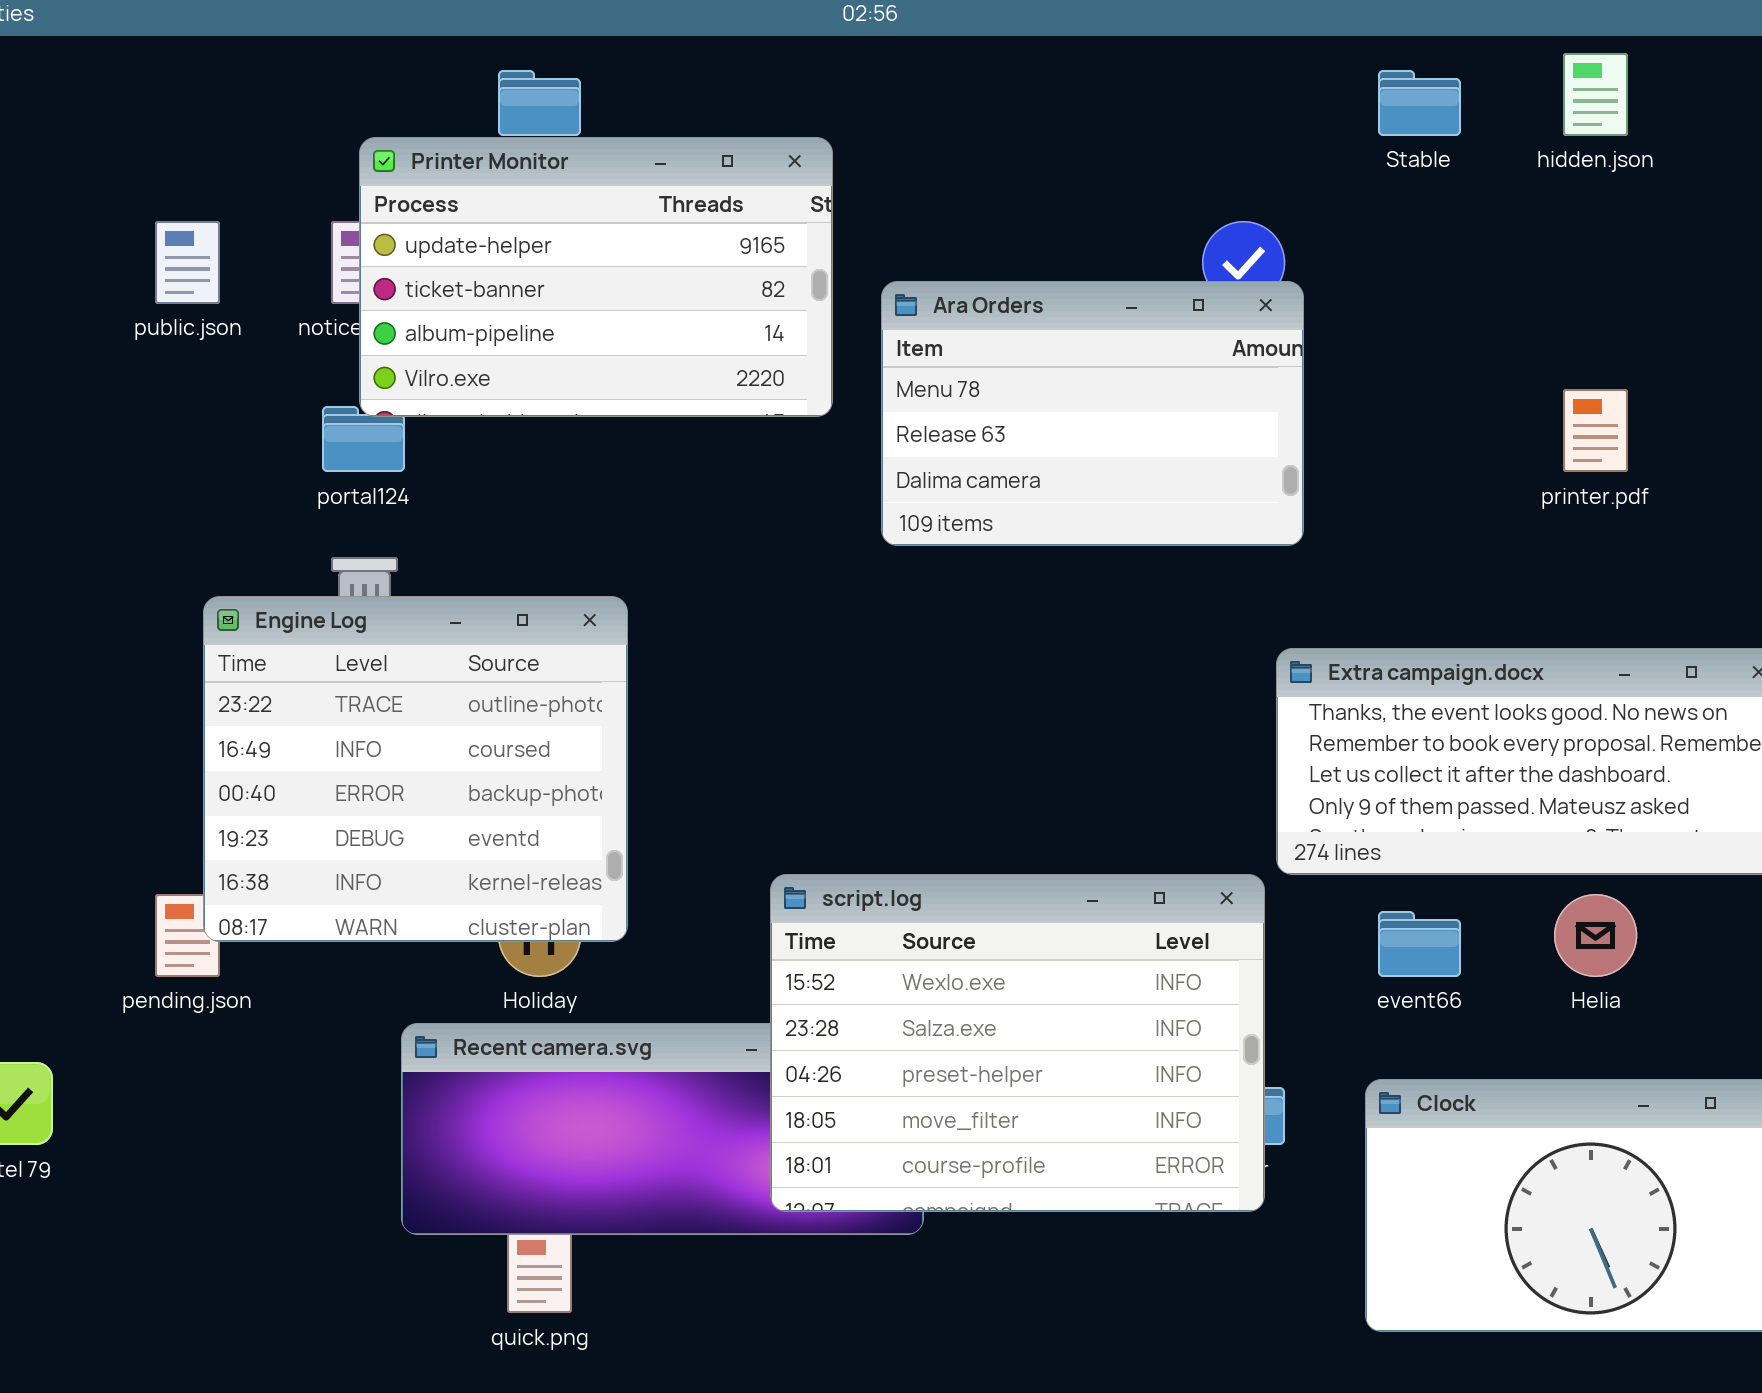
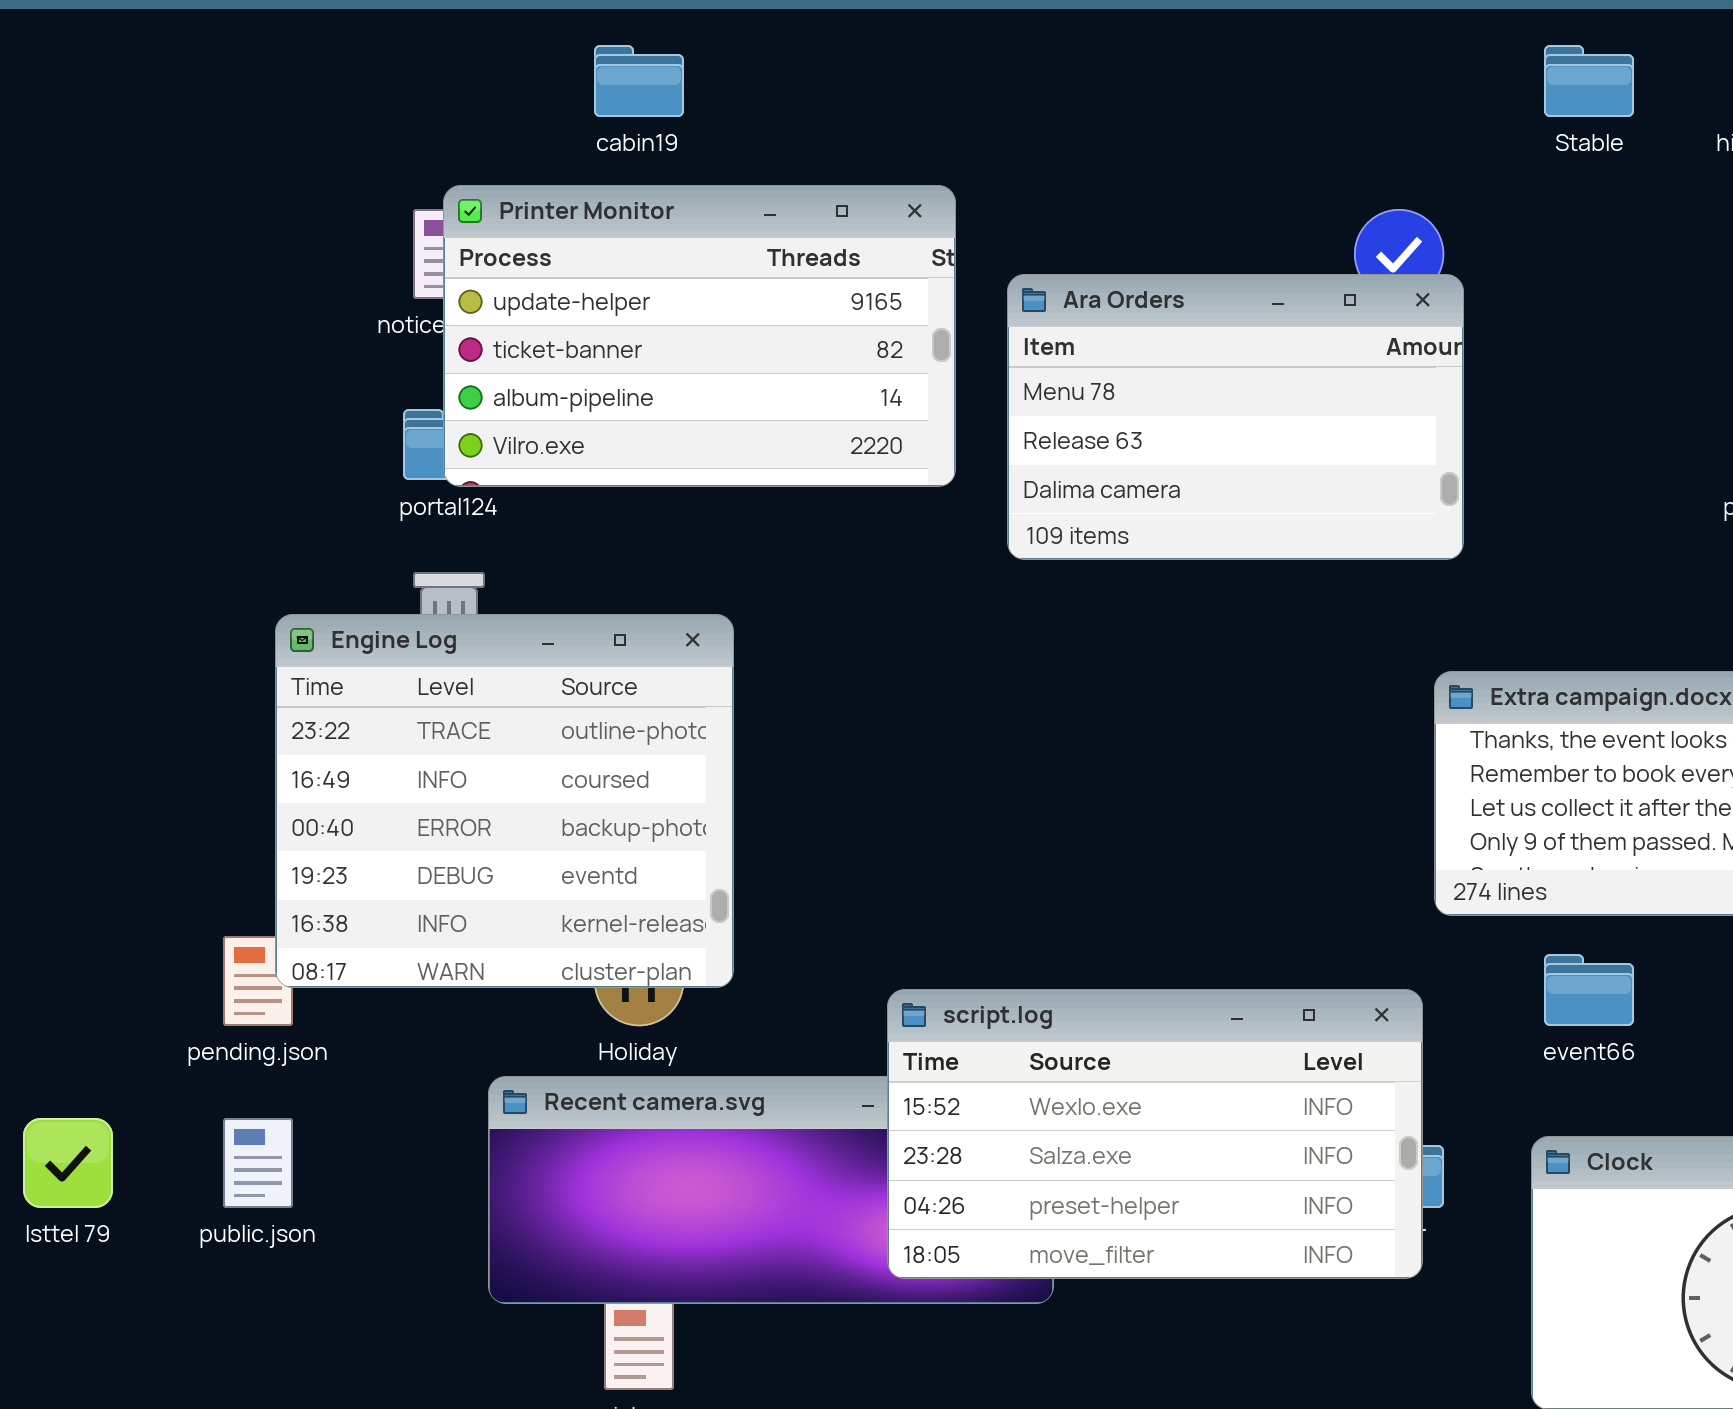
Printer Monitor: [359,137,833,417] -> [443,185,956,487], moved
public.json: [155,221,220,304] -> [223,1118,293,1208], moved
script.log: [770,874,1265,1212] -> [887,989,1423,1279], resized

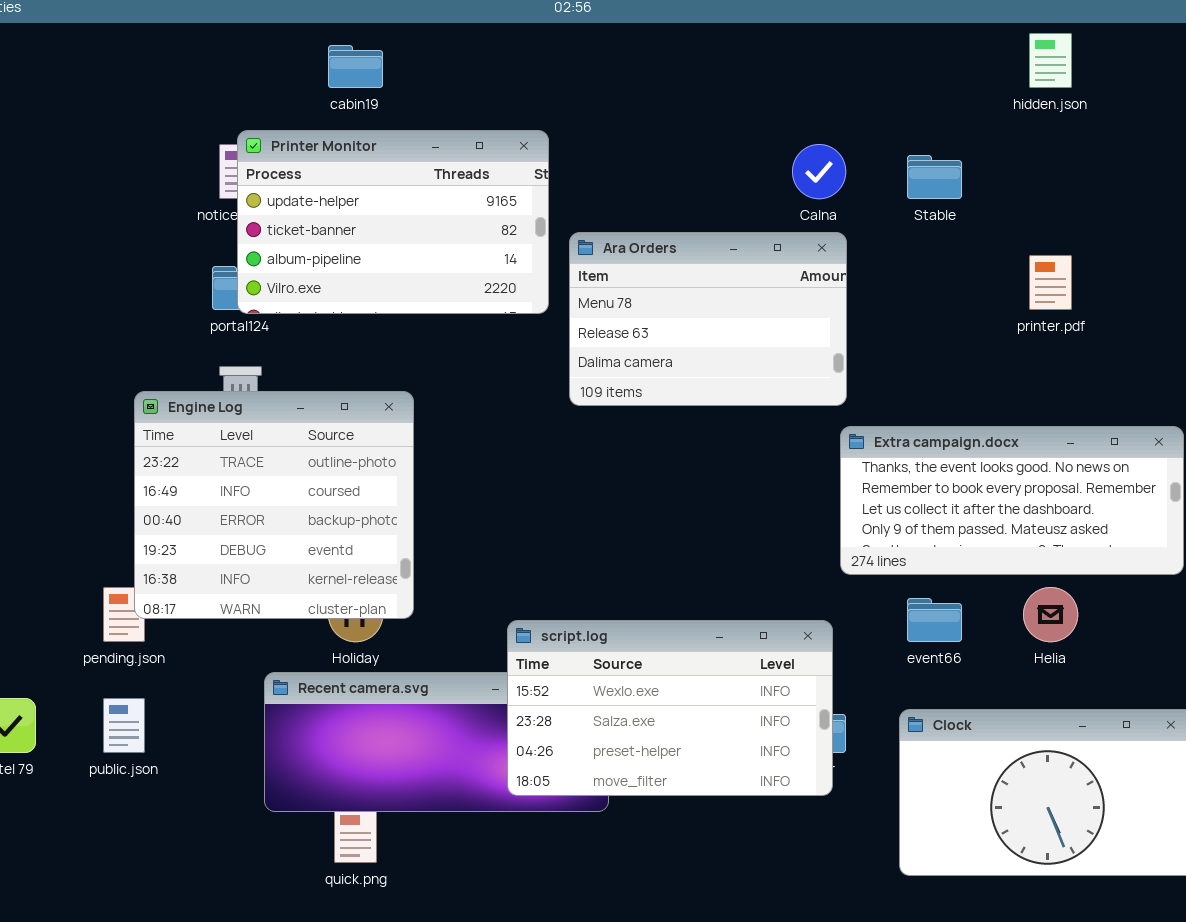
Stable: [1544,45,1634,117] -> [907,155,962,199], moved
Ara Orders: [1007,274,1464,560] -> [569,232,847,406], moved

